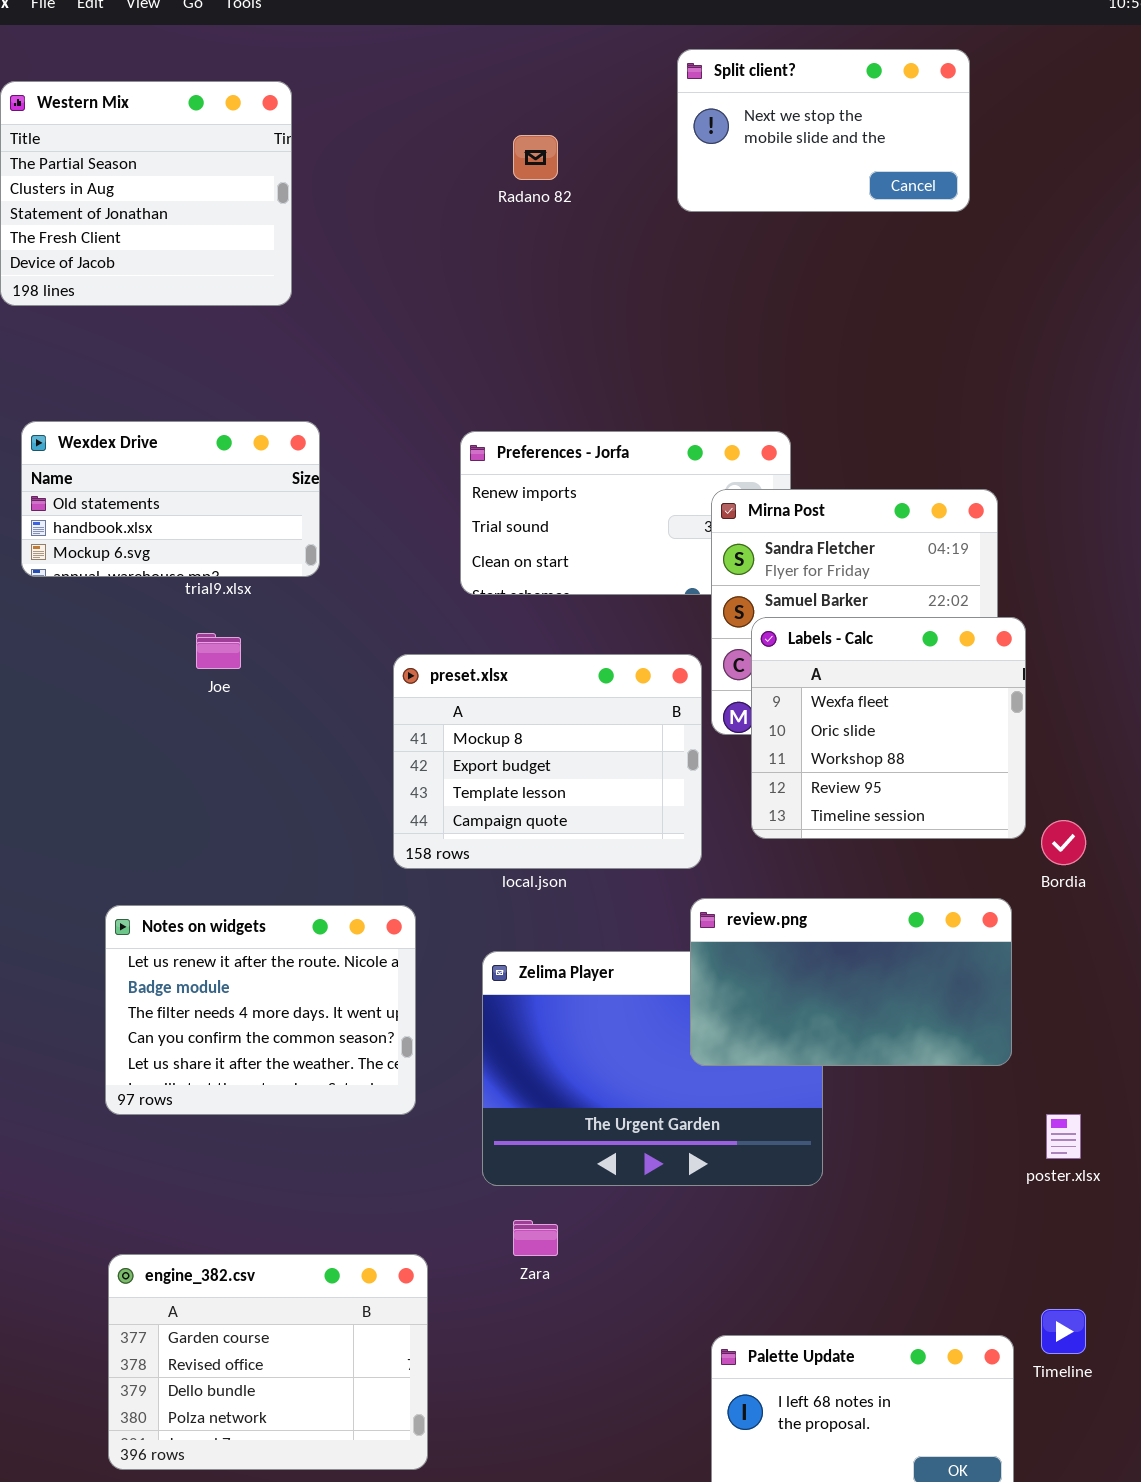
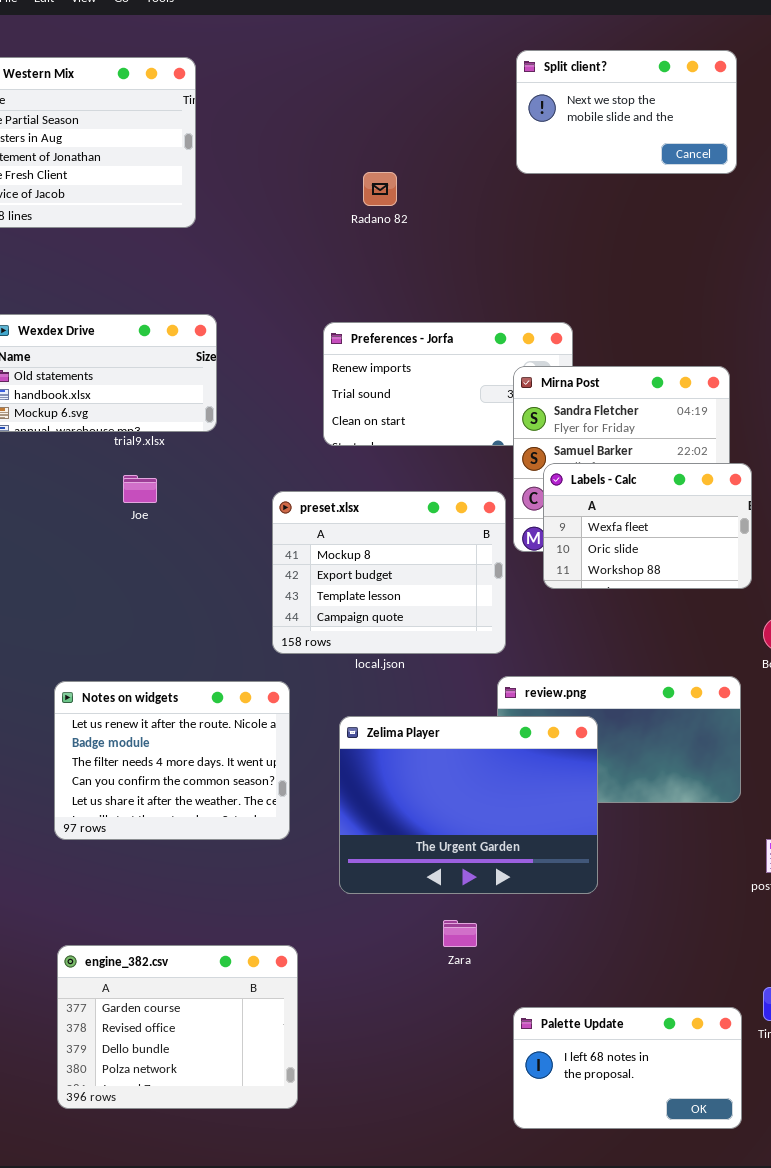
Split client?: [677,49,970,212] -> [516,50,737,174], moved
Radano 82: [513,135,558,180] -> [363,172,397,206], moved
Labels - Calc: [751,617,1026,839] -> [543,463,752,589], resized
Zelima Player: [482,951,823,1186] -> [339,716,598,894], raised
Zara: [513,1220,558,1256] -> [443,920,477,947], moved

